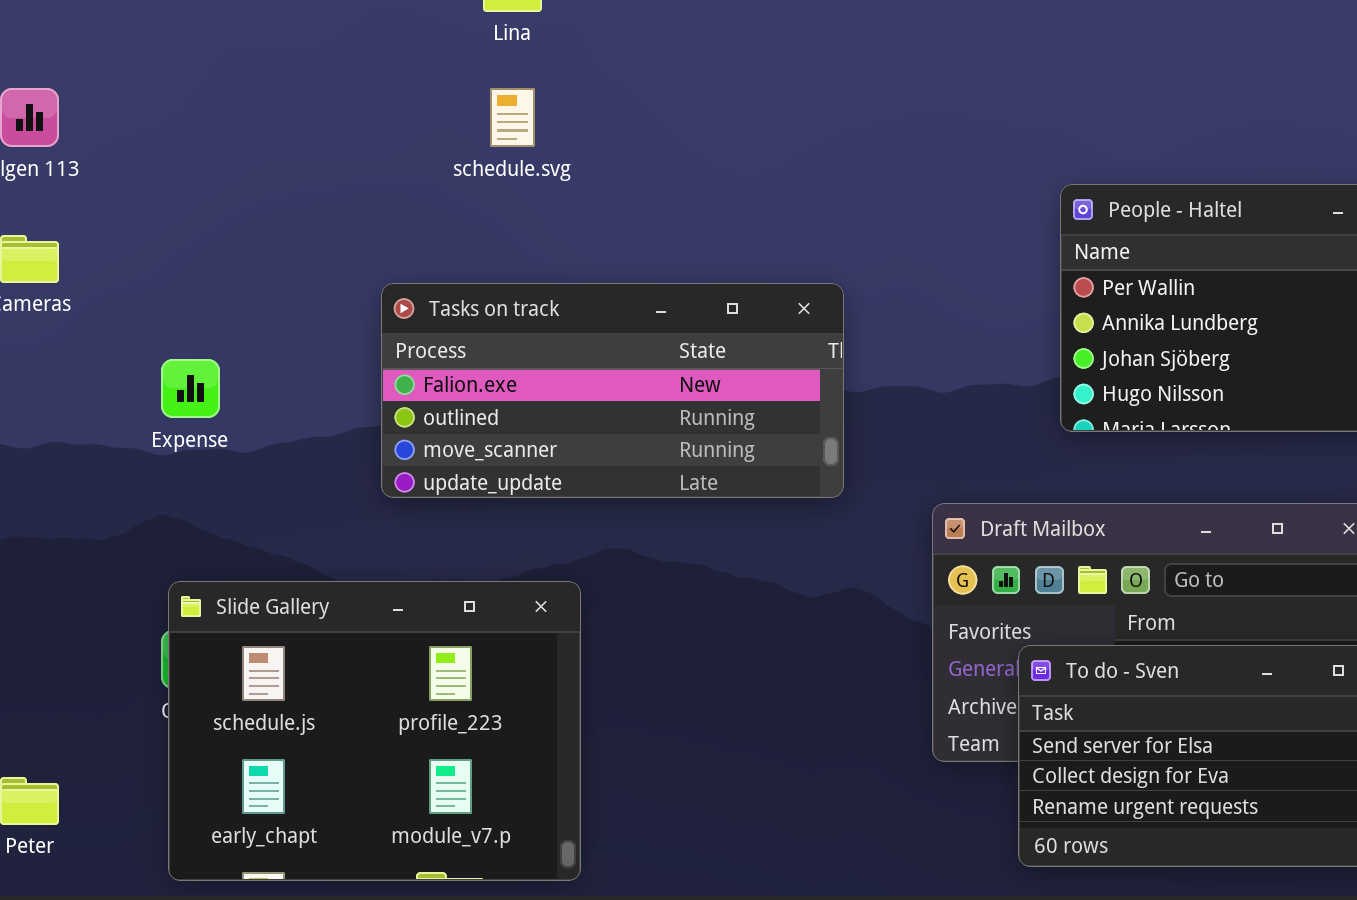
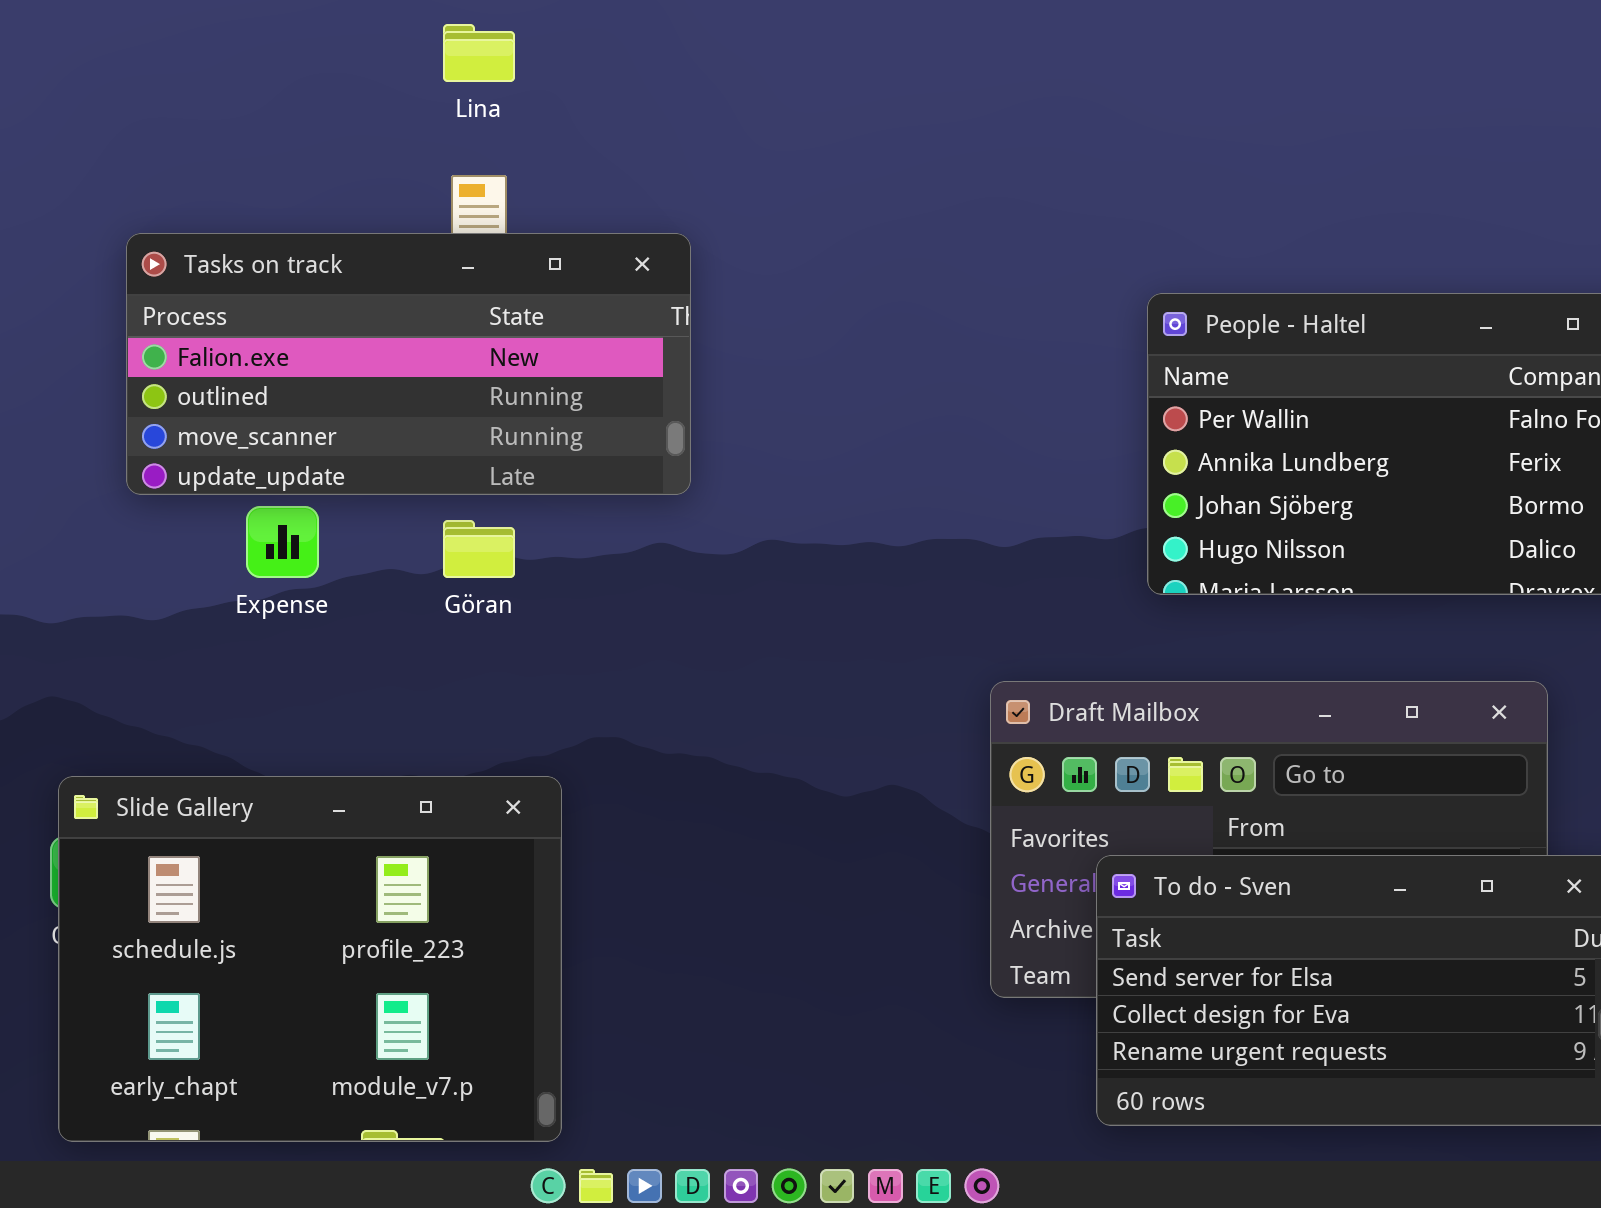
Tasks on track: [381,283,844,498] -> [126,233,691,495], moved
Expense: [161,359,220,418] -> [246,506,319,578], moved

